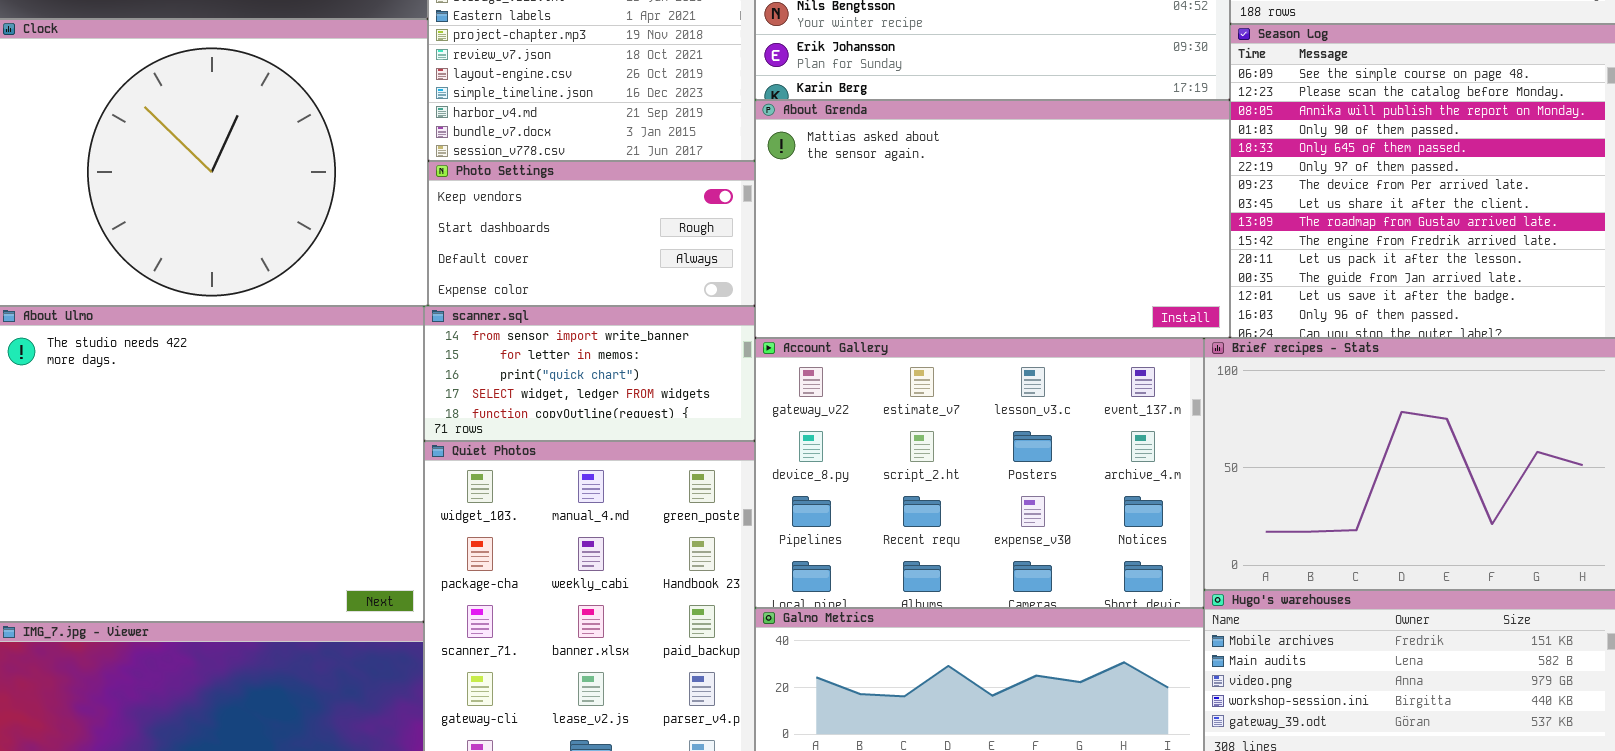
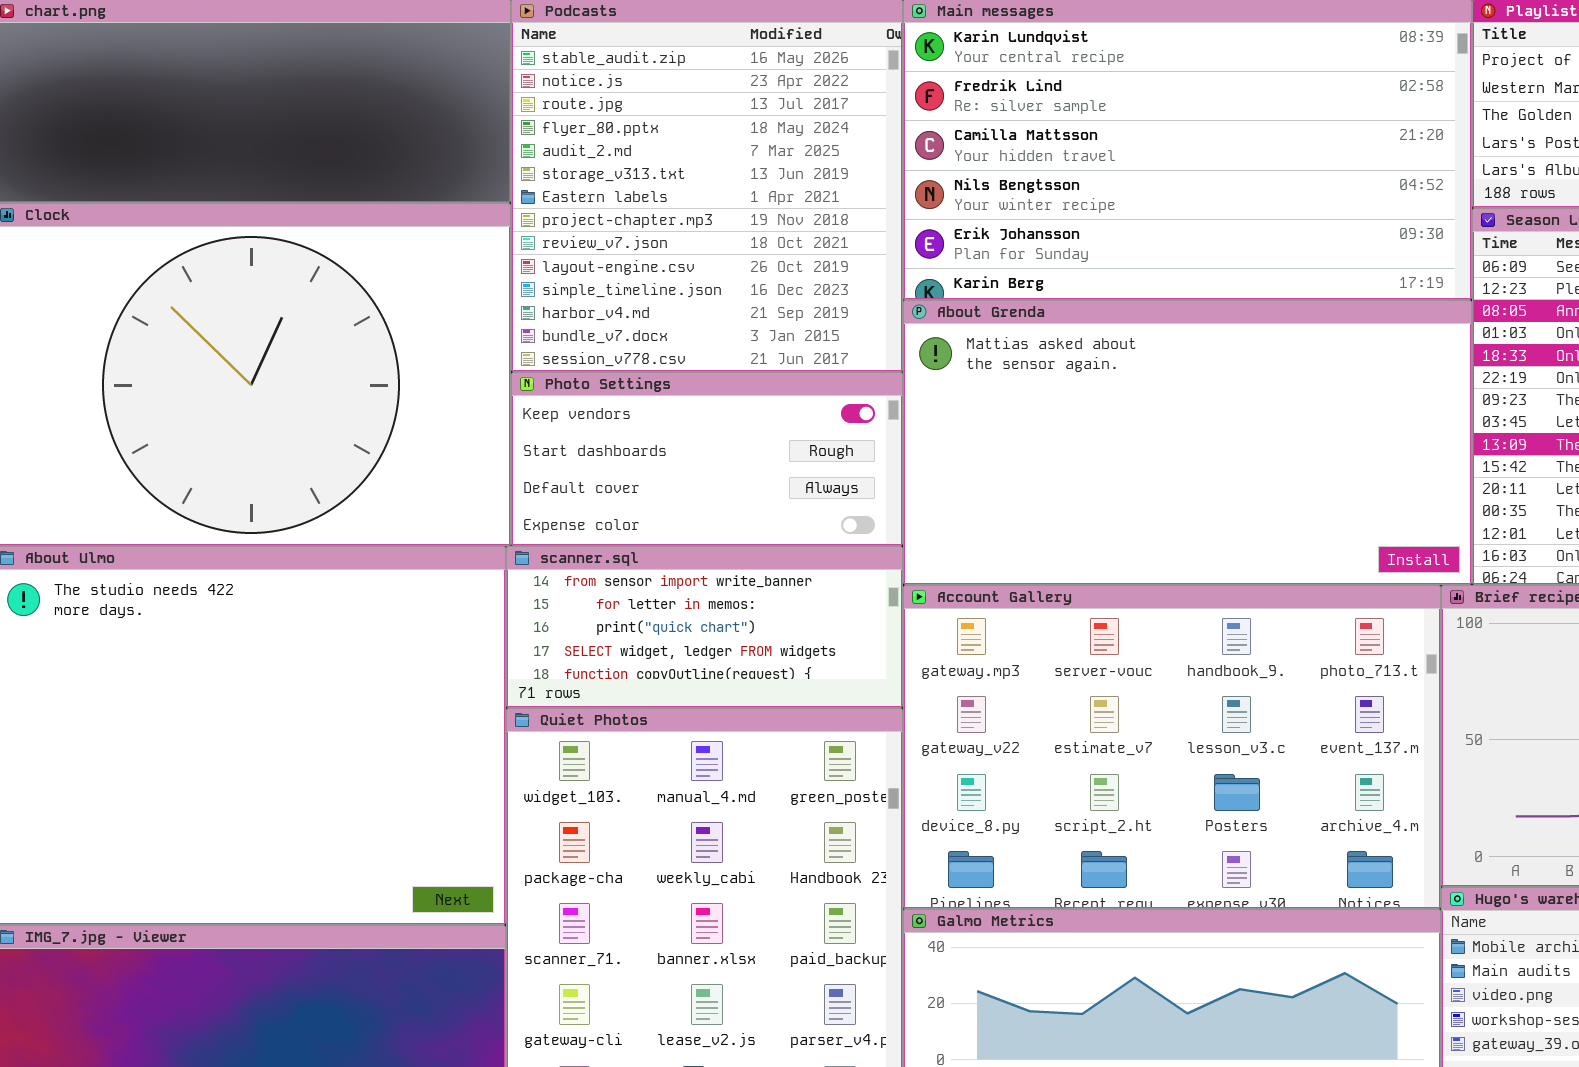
Account Gallery: [755,338,1204,608] -> [903,585,1441,909], scrolled up 1 row

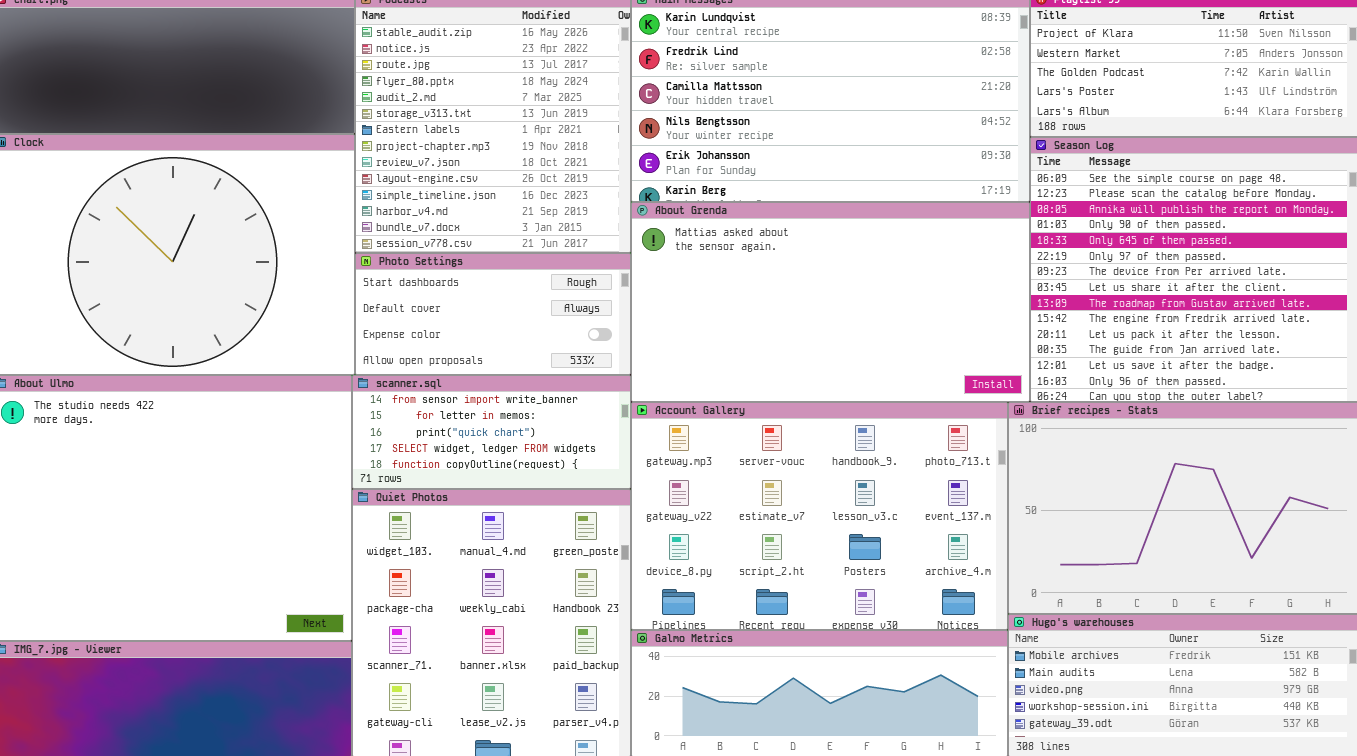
Photo Settings: [511,372,903,546] -> [355,253,631,375], scrolled down 1 row

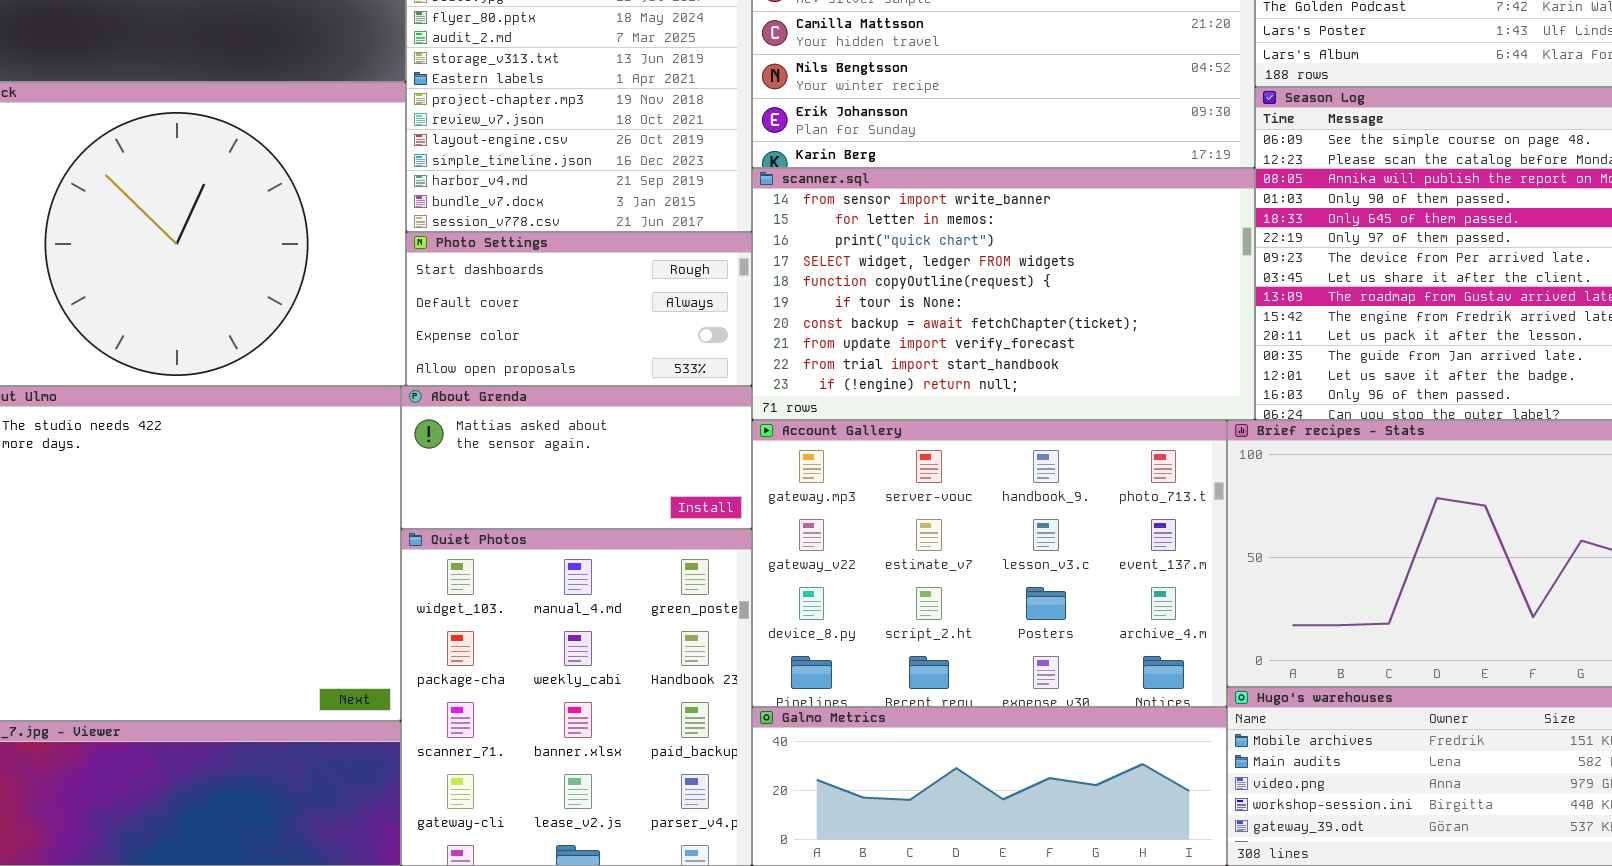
About Grenda: [631,202,1030,402] -> [401,386,752,529], moved, resized
scanner.sql: [352,375,631,489] -> [752,168,1255,420], moved, resized

